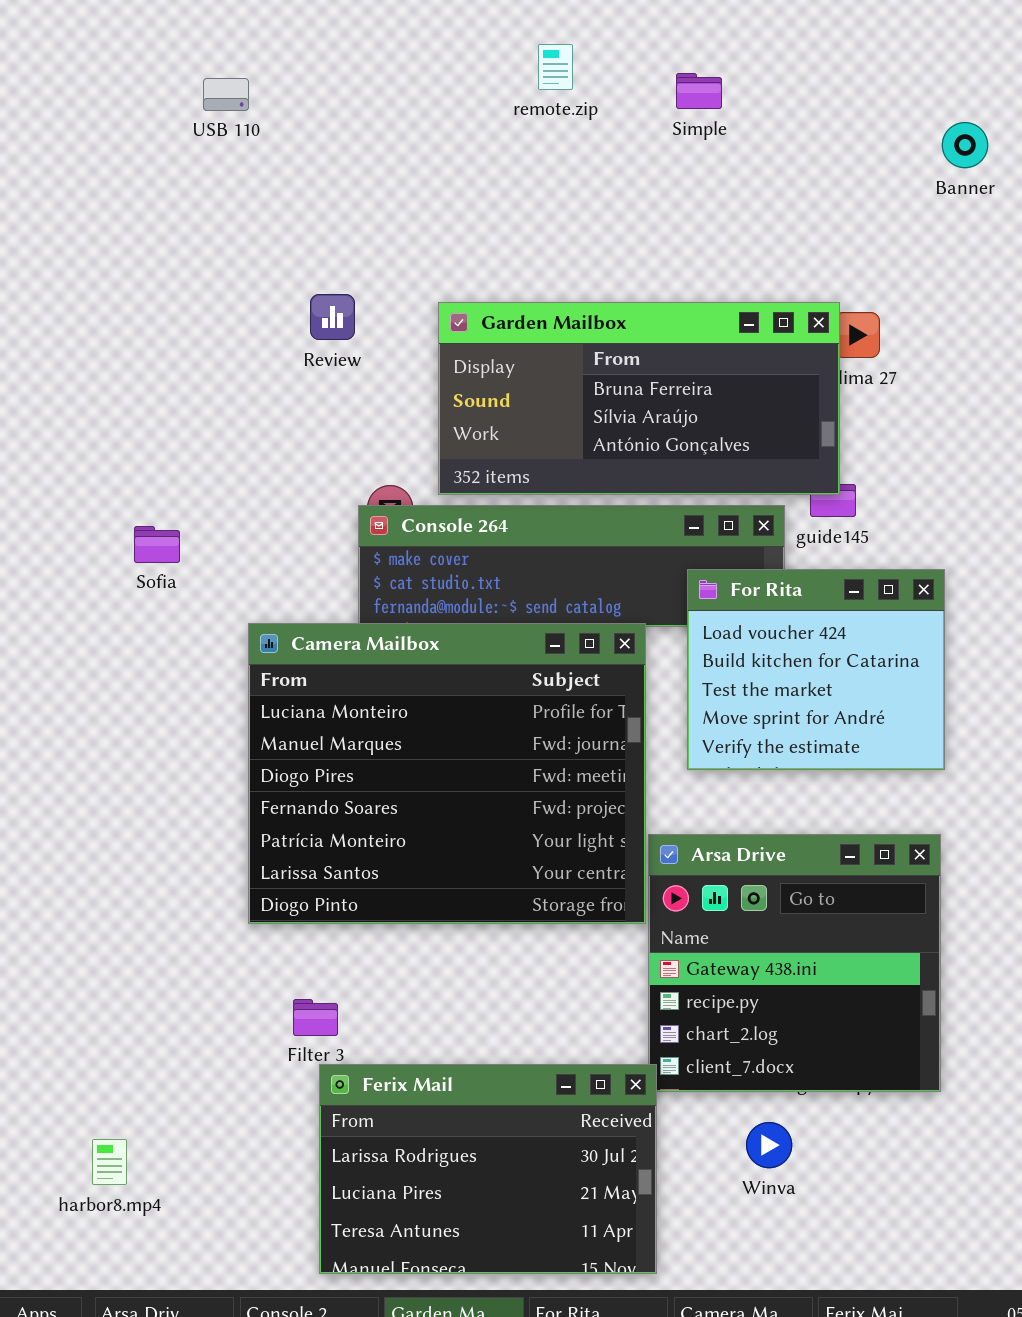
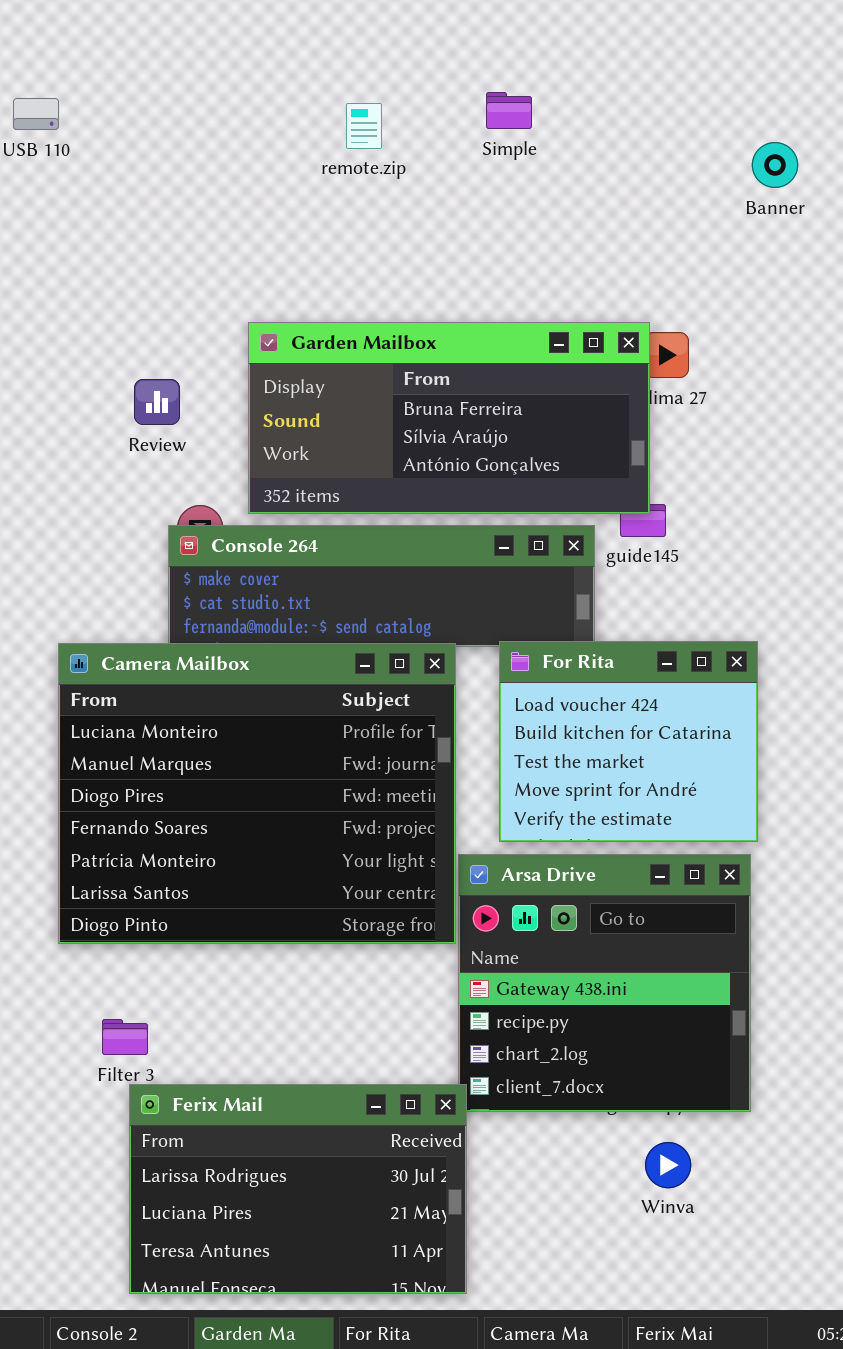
remote.zip: [538,44,573,90] -> [346,103,382,149], moved
Review: [310,294,355,340] -> [134,379,180,425], moved
For Rita: [687,569,945,770] -> [499,641,758,842], moved
Winva: [746,1122,792,1168] -> [645,1142,691,1188], moved

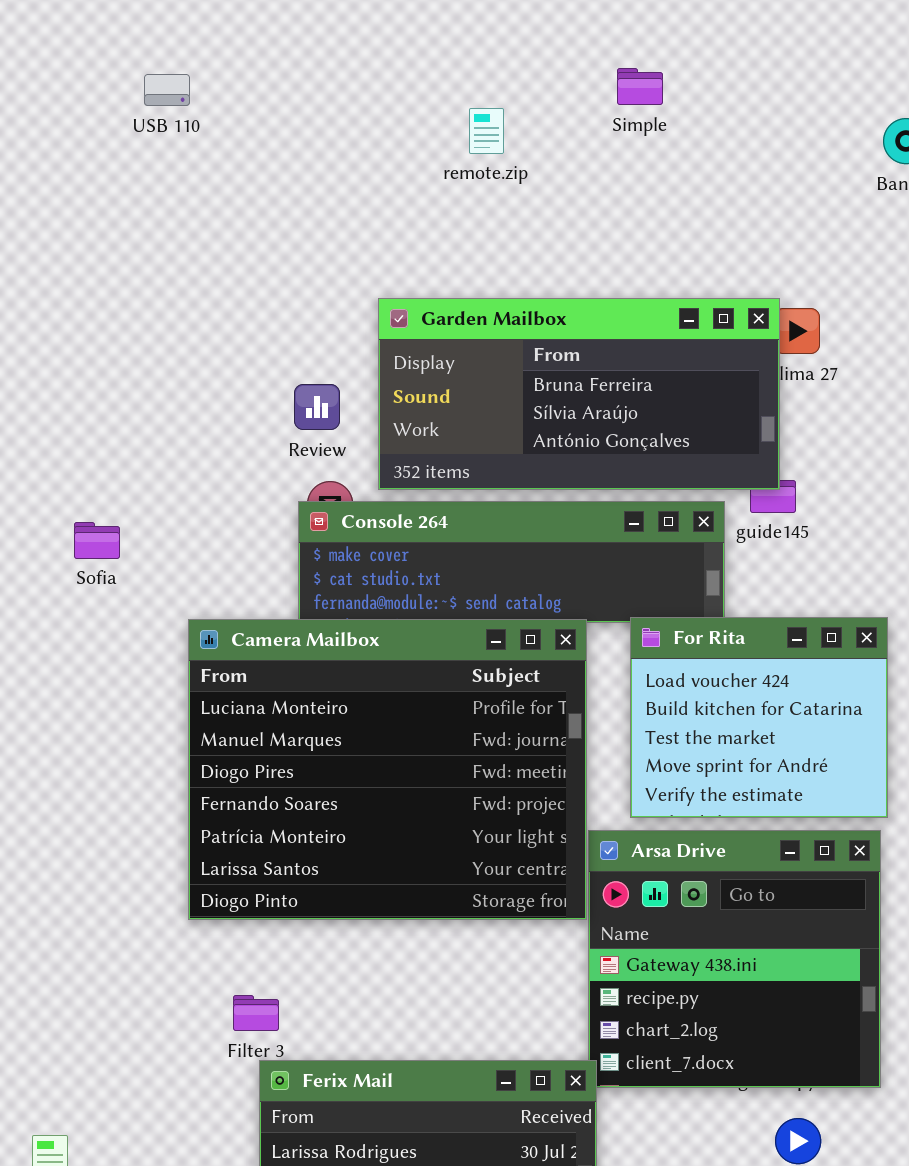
remote.zip: [346,103,382,149] -> [469,108,504,154], moved
Review: [134,379,180,425] -> [294,384,340,430], moved

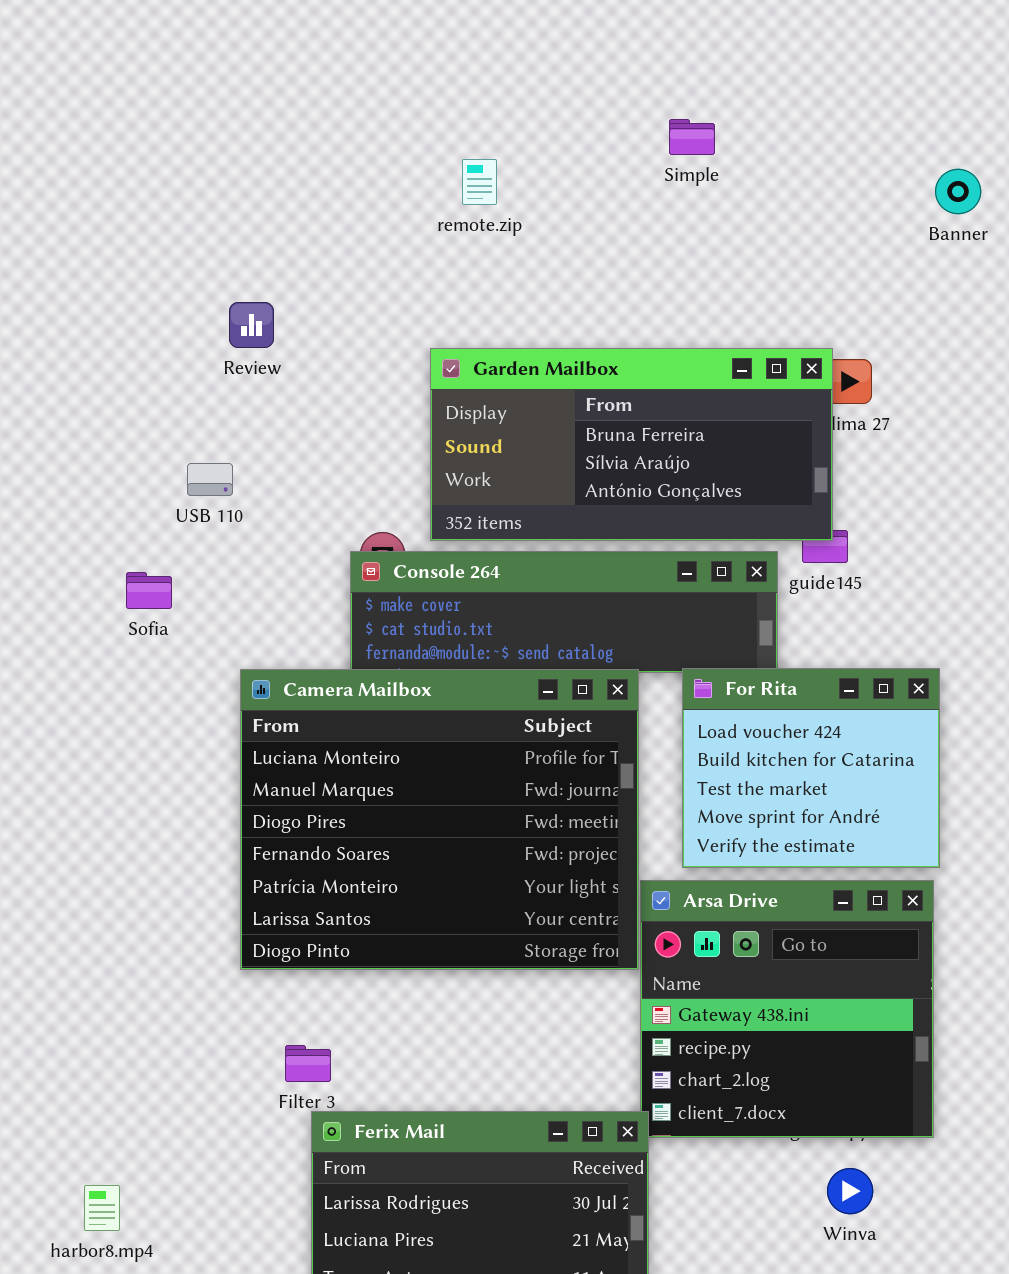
USB 110: [144,74,190,106] -> [187,463,233,496], moved
remote.zip: [469,108,504,154] -> [462,159,497,205], moved
Review: [294,384,340,430] -> [229,302,274,348], moved

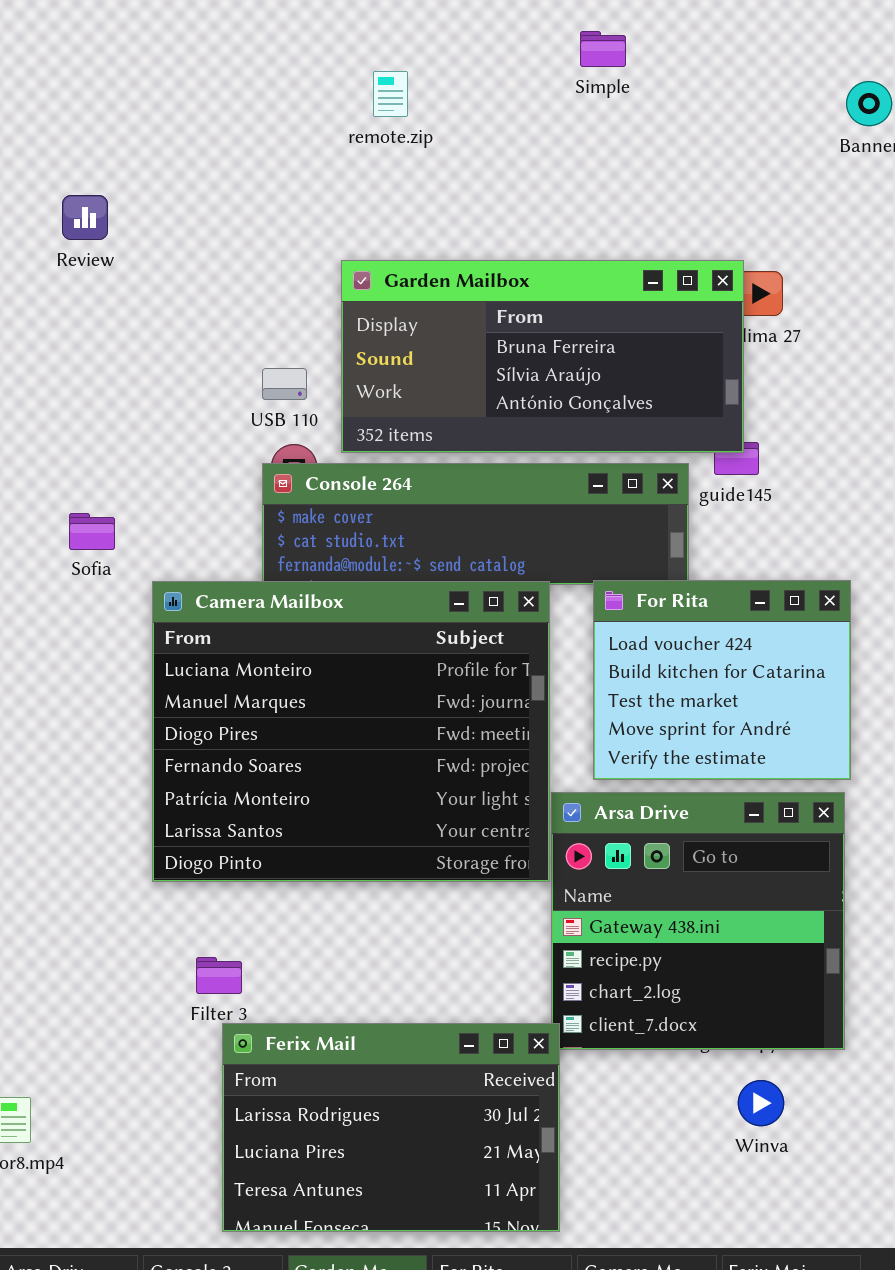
Review: [229,302,274,348] -> [62,195,108,240], moved
USB 110: [187,463,233,496] -> [262,368,307,400], moved
Sofia: [126,572,172,609] -> [69,513,115,550], moved

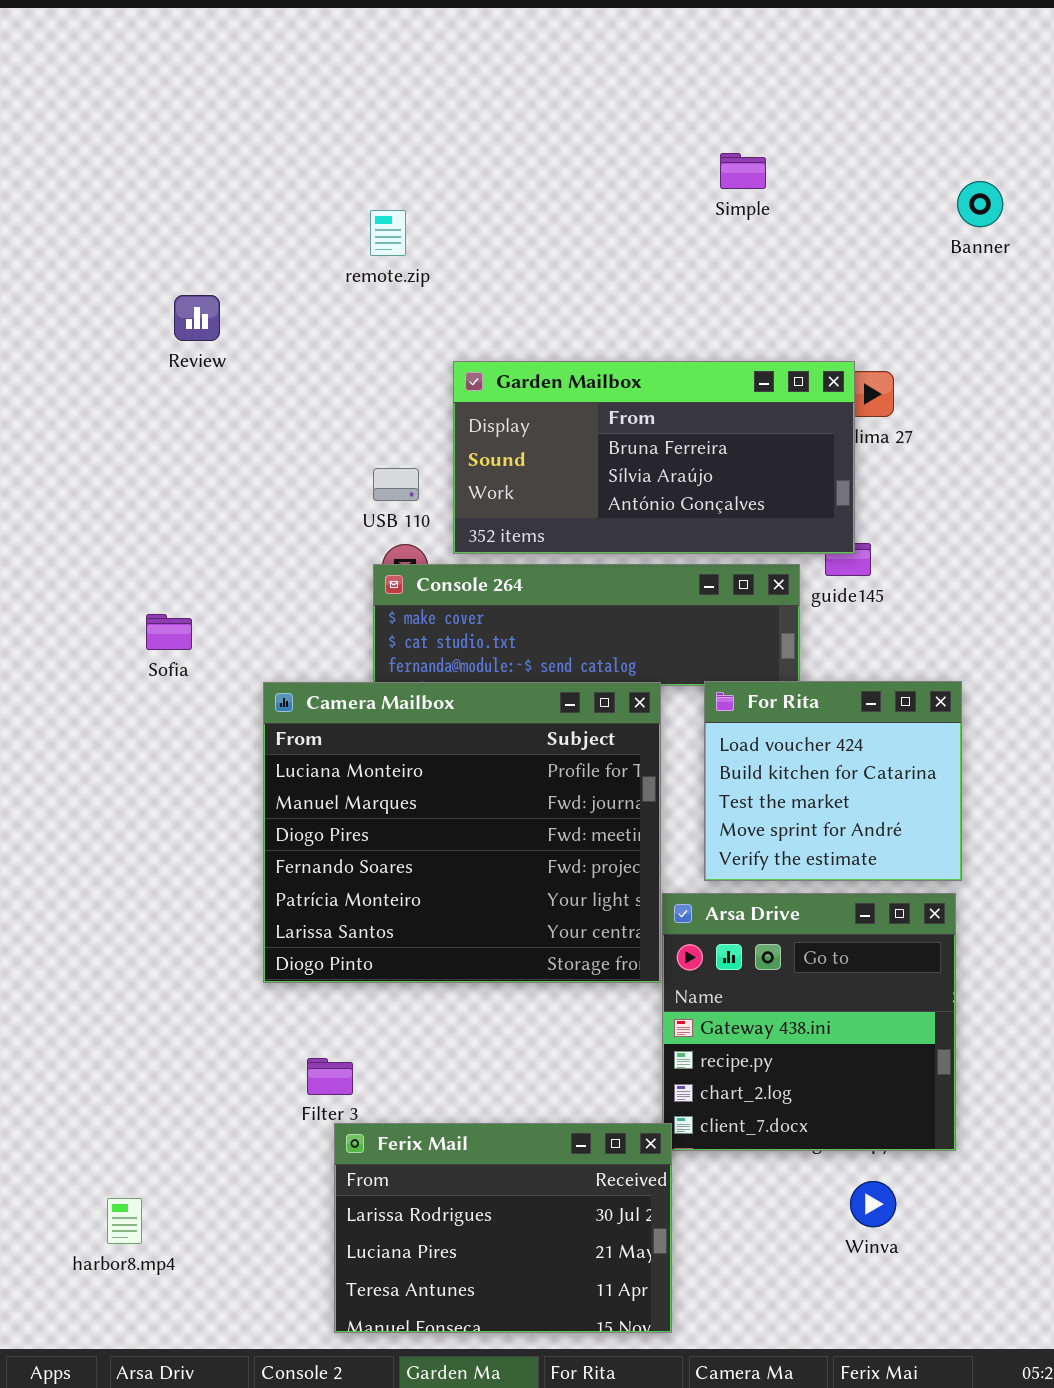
Simple: [580,31,626,67] -> [720,153,766,189], moved
remote.zip: [373,71,408,117] -> [370,210,406,256], moved
Sofia: [69,513,115,550] -> [146,614,192,650], moved

